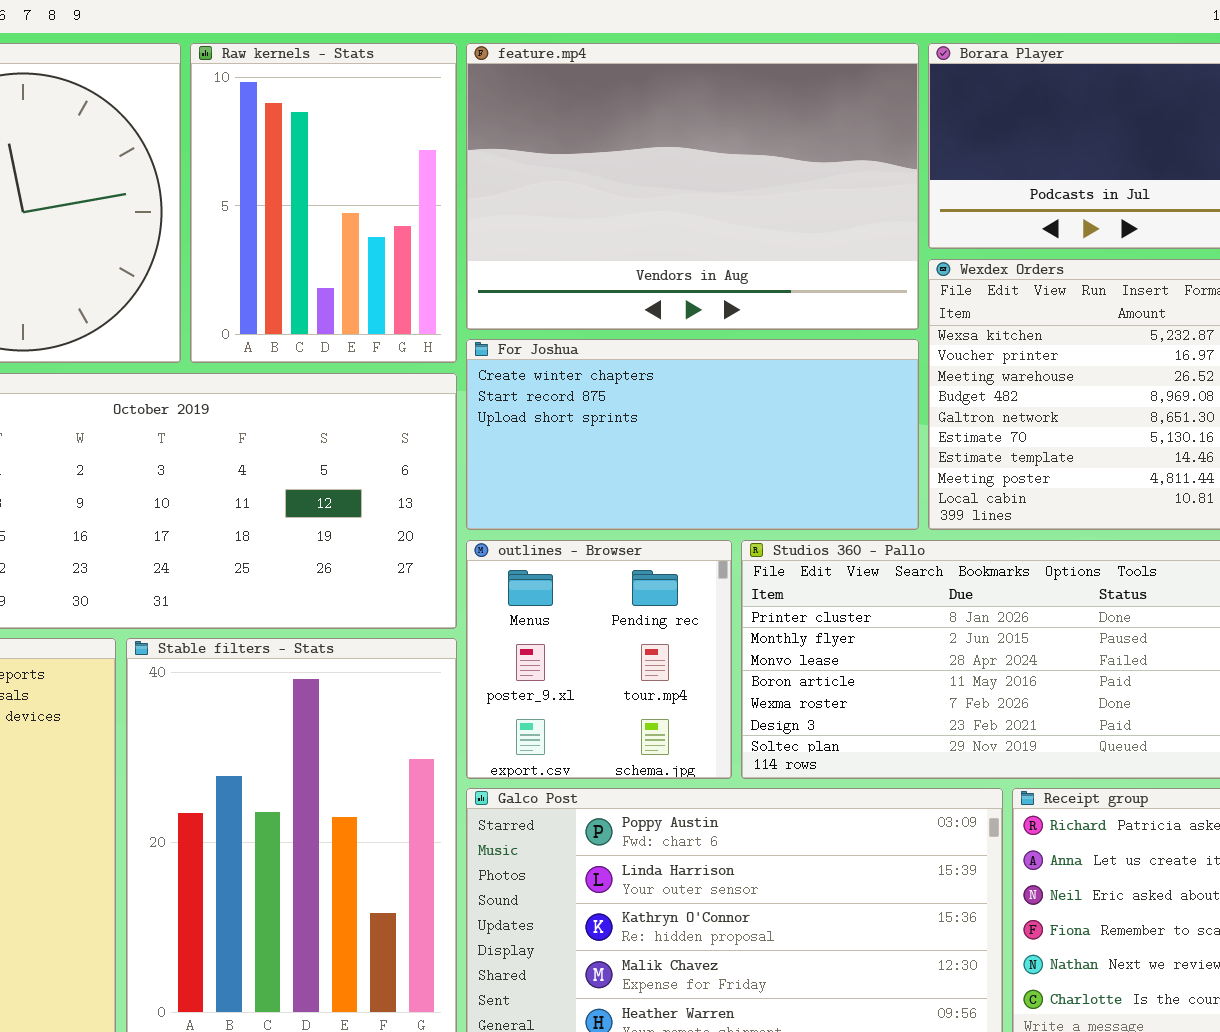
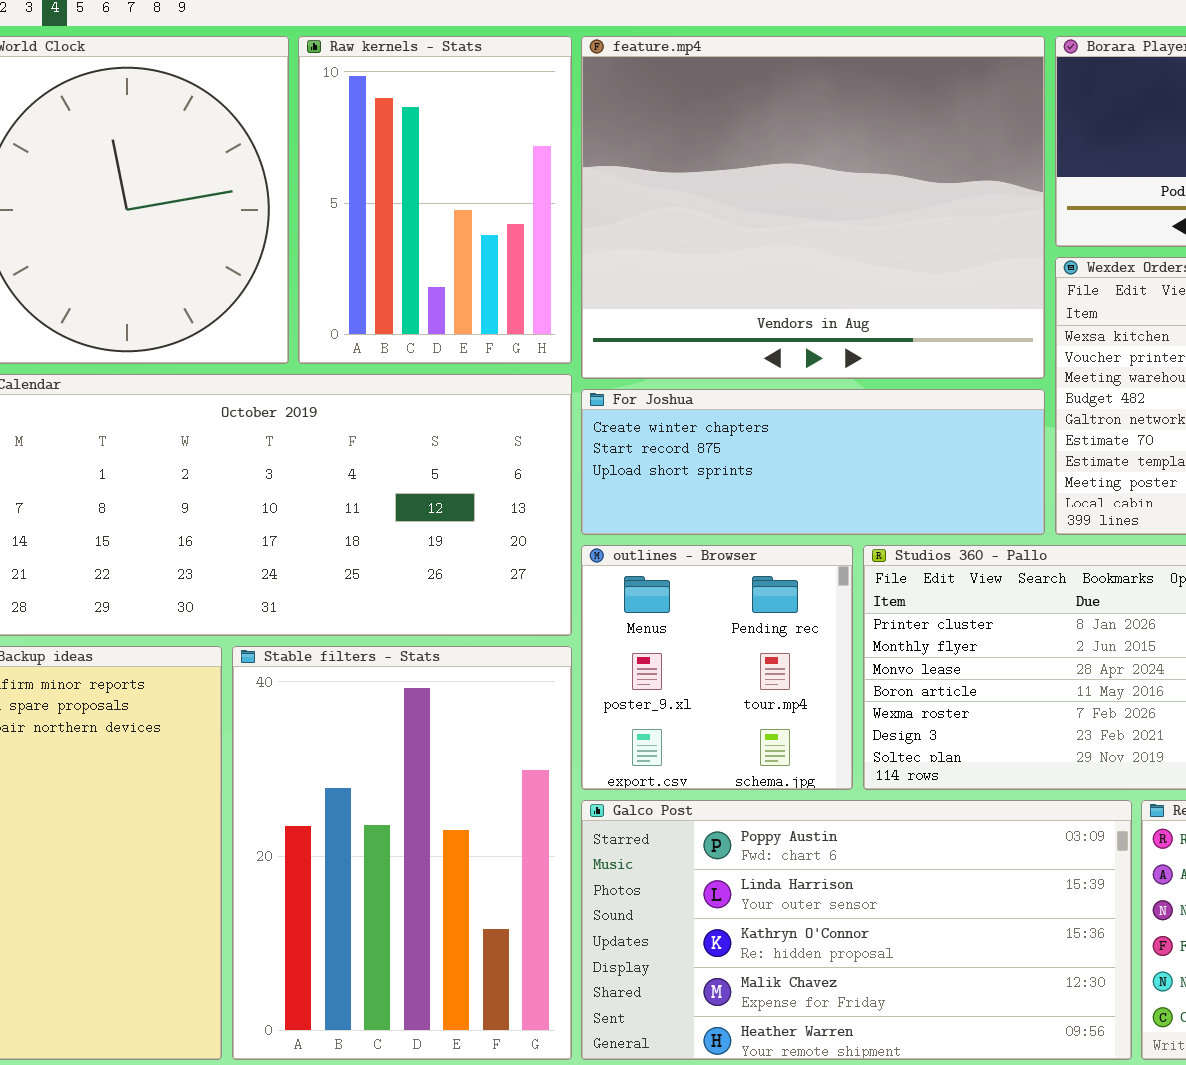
feature.mp4: [466,43,919,330] -> [581,36,1045,379], resized
For Joshua: [466,339,919,530] -> [581,389,1045,535], resized

